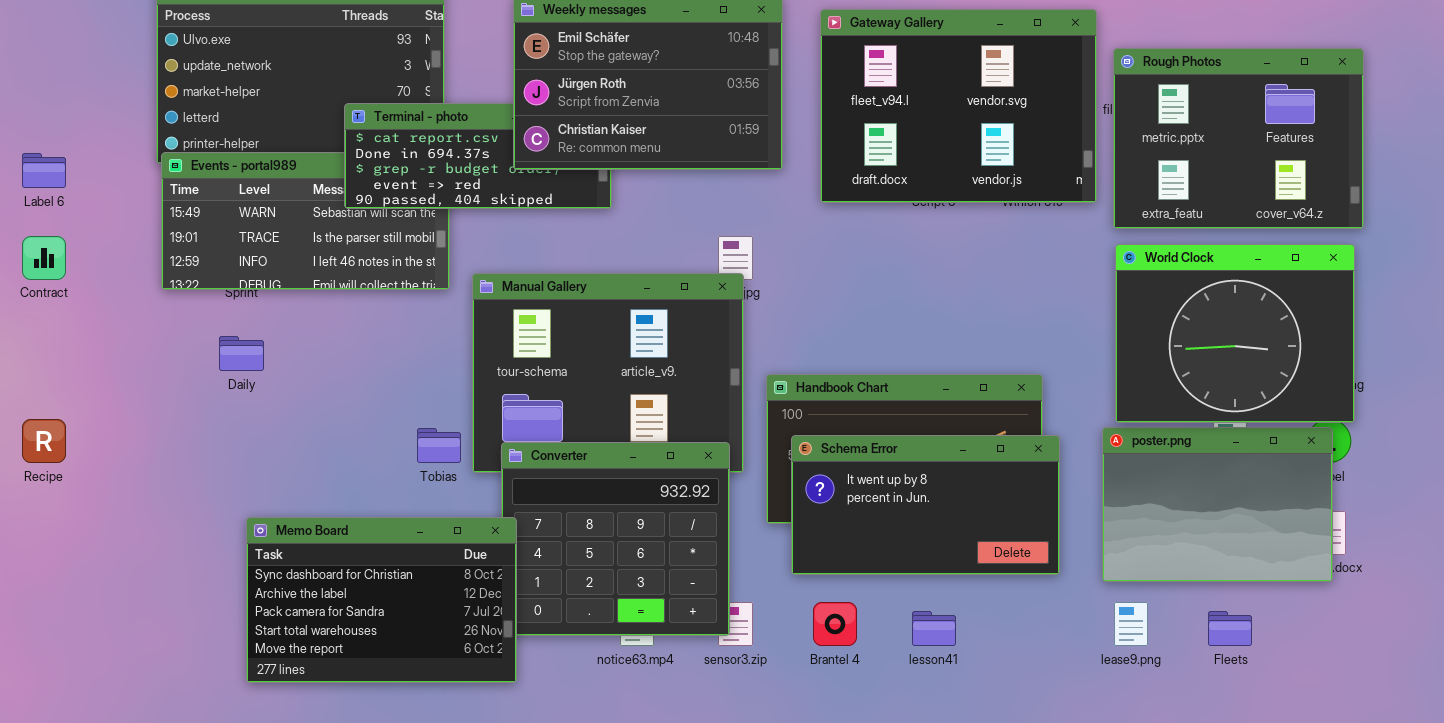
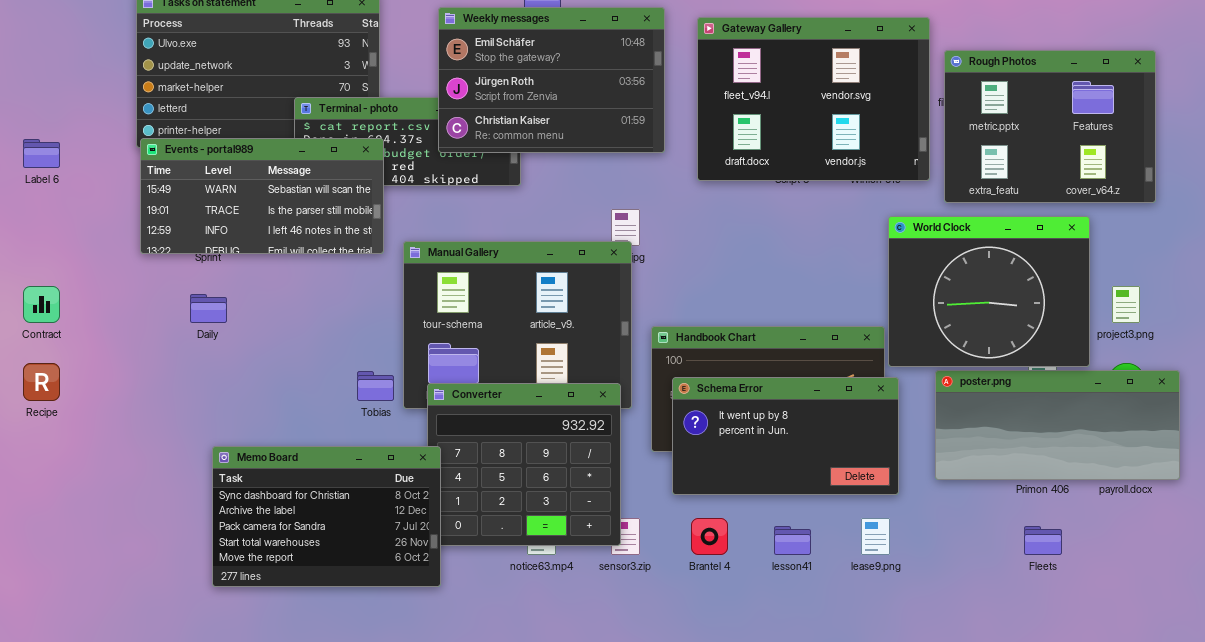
Events - portal989: [161,152,450,290] -> [140,138,384,254], raised
Contract: [22,236,66,280] -> [23,286,60,323], moved
World Clock: [1115,244,1355,423] -> [888,216,1090,367], moved
poster.png: [1102,427,1333,582] -> [935,370,1180,480], resized
lease9.png: [1114,602,1148,646] -> [861,518,890,555], moved

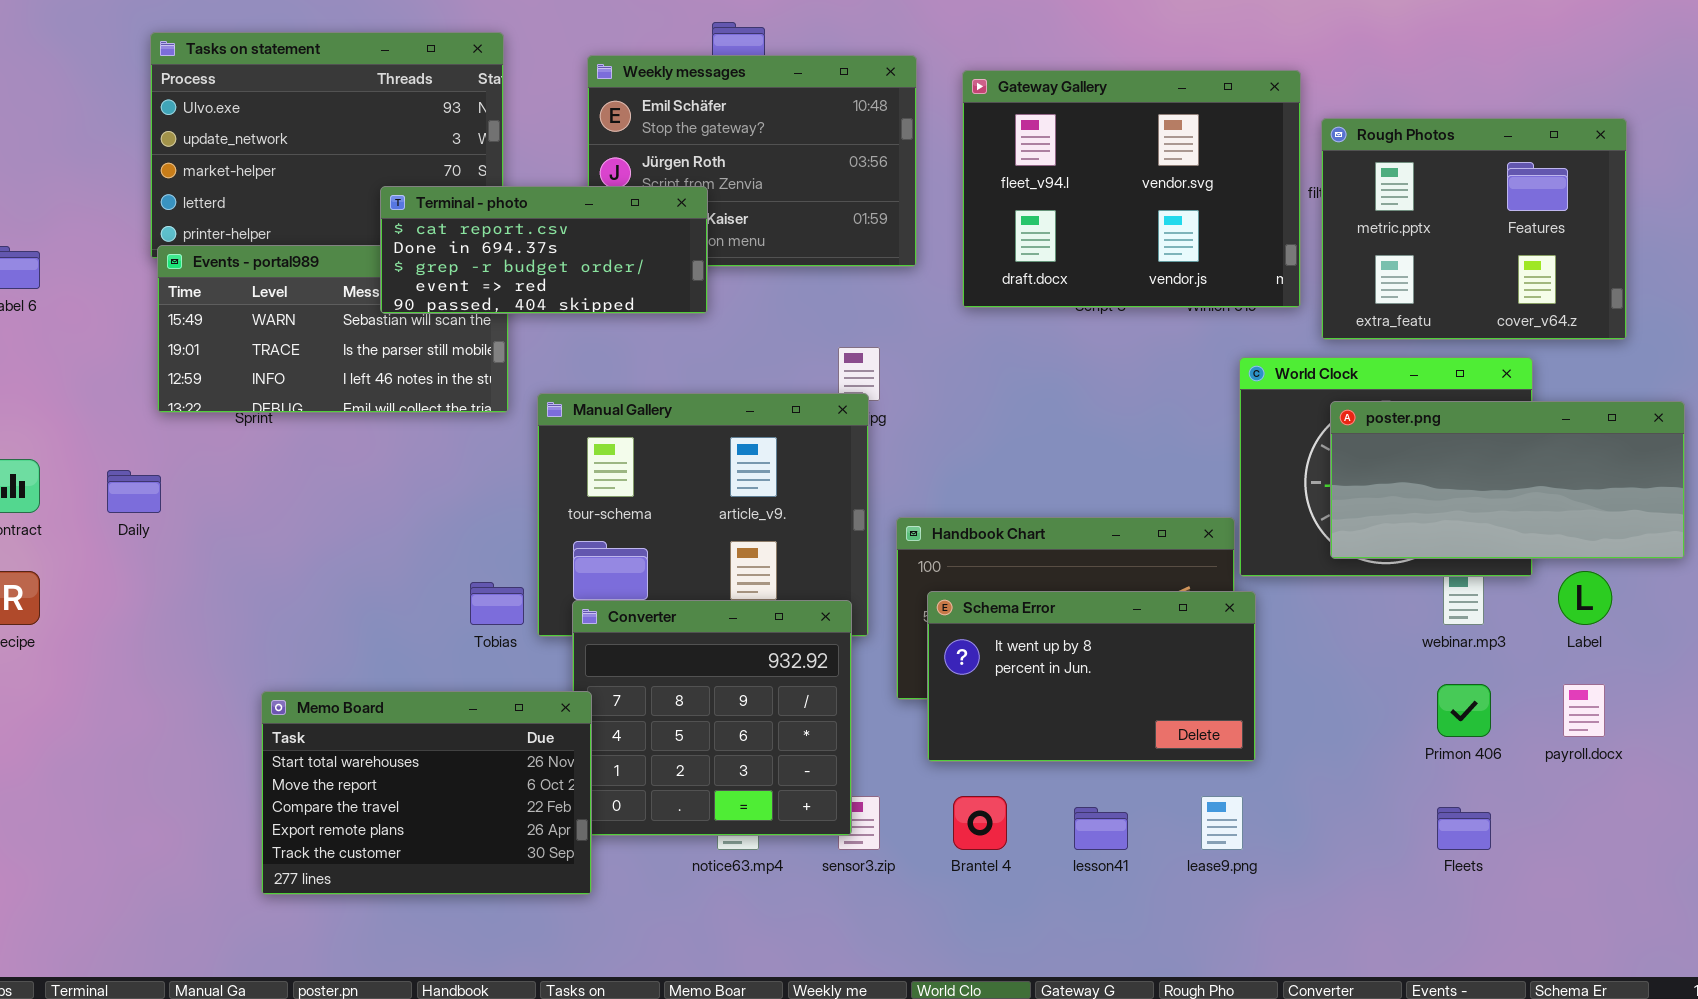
Terminal - photo: [294,97,521,186] -> [380,186,708,314], raised
Daily: [190,294,227,323] -> [107,470,161,513], moved
poster.png: [935,370,1180,480] -> [1330,401,1685,559], moved
Memo Board: [212,446,441,587] -> [261,691,592,895], scrolled down 3 rows

